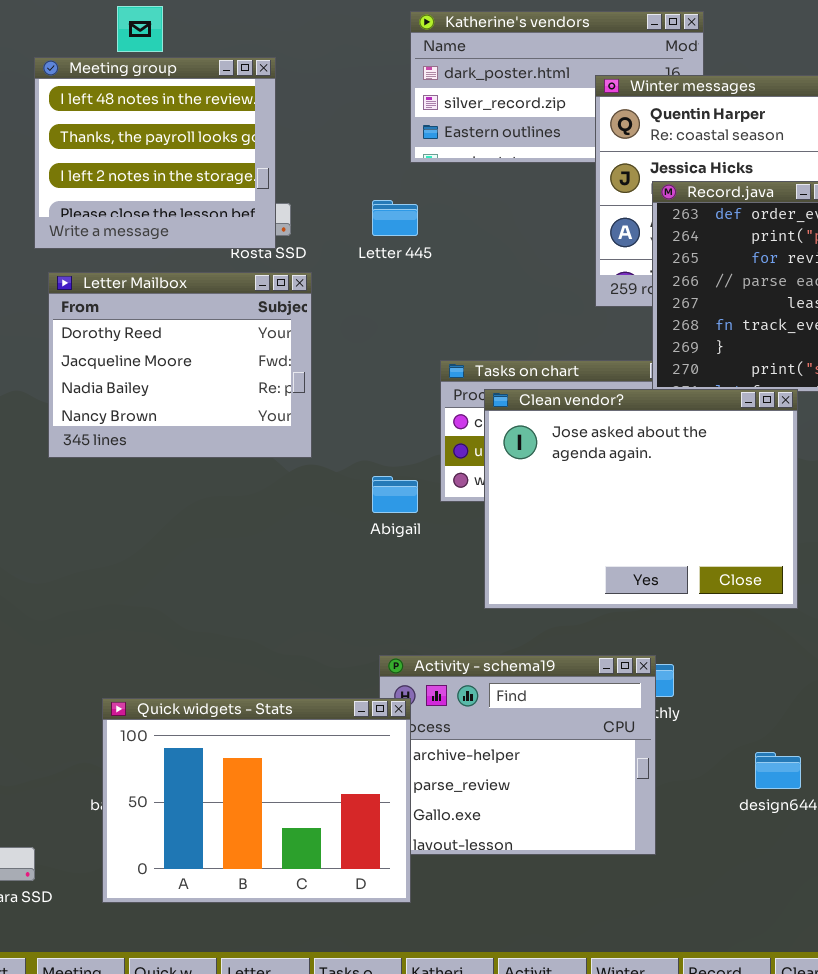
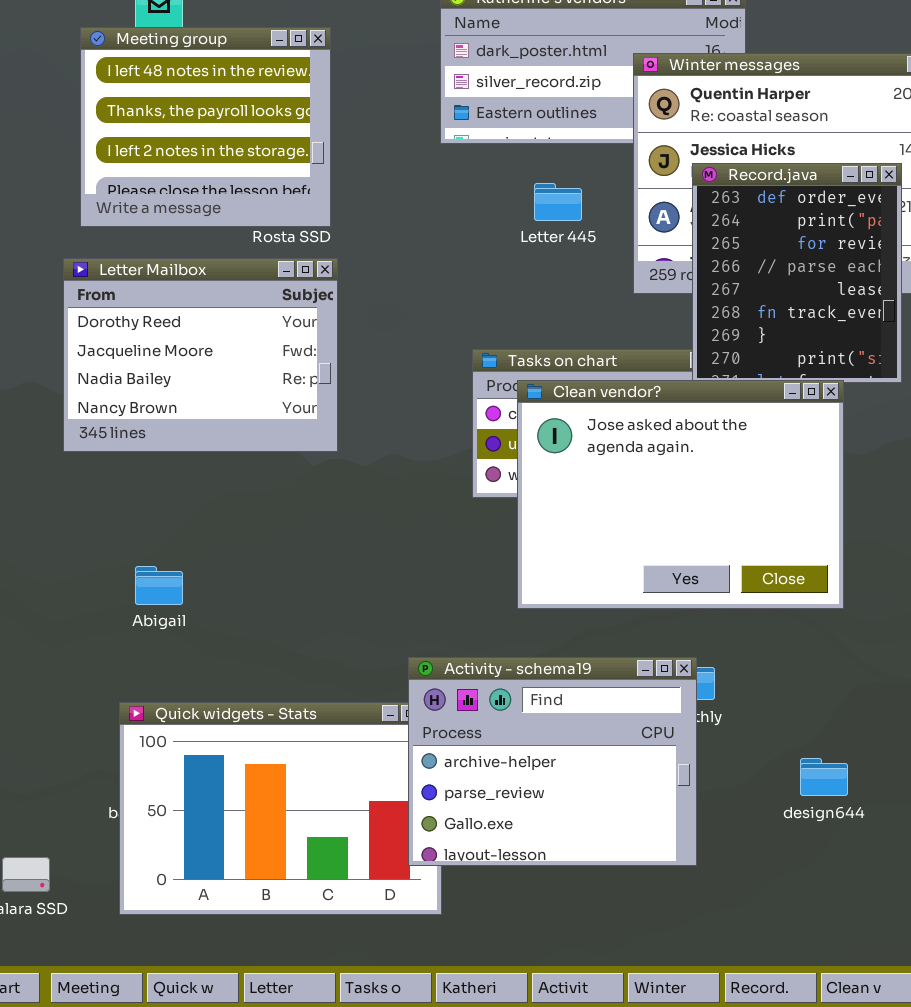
Meeting group: [34,57,276,249] -> [80,27,331,227], moved
Letter 445: [372,200,418,236] -> [534,183,582,221], moved
Abigail: [372,476,418,513] -> [135,566,183,605], moved
Activity - schema19: [379,655,656,855] -> [408,657,697,866], raised

